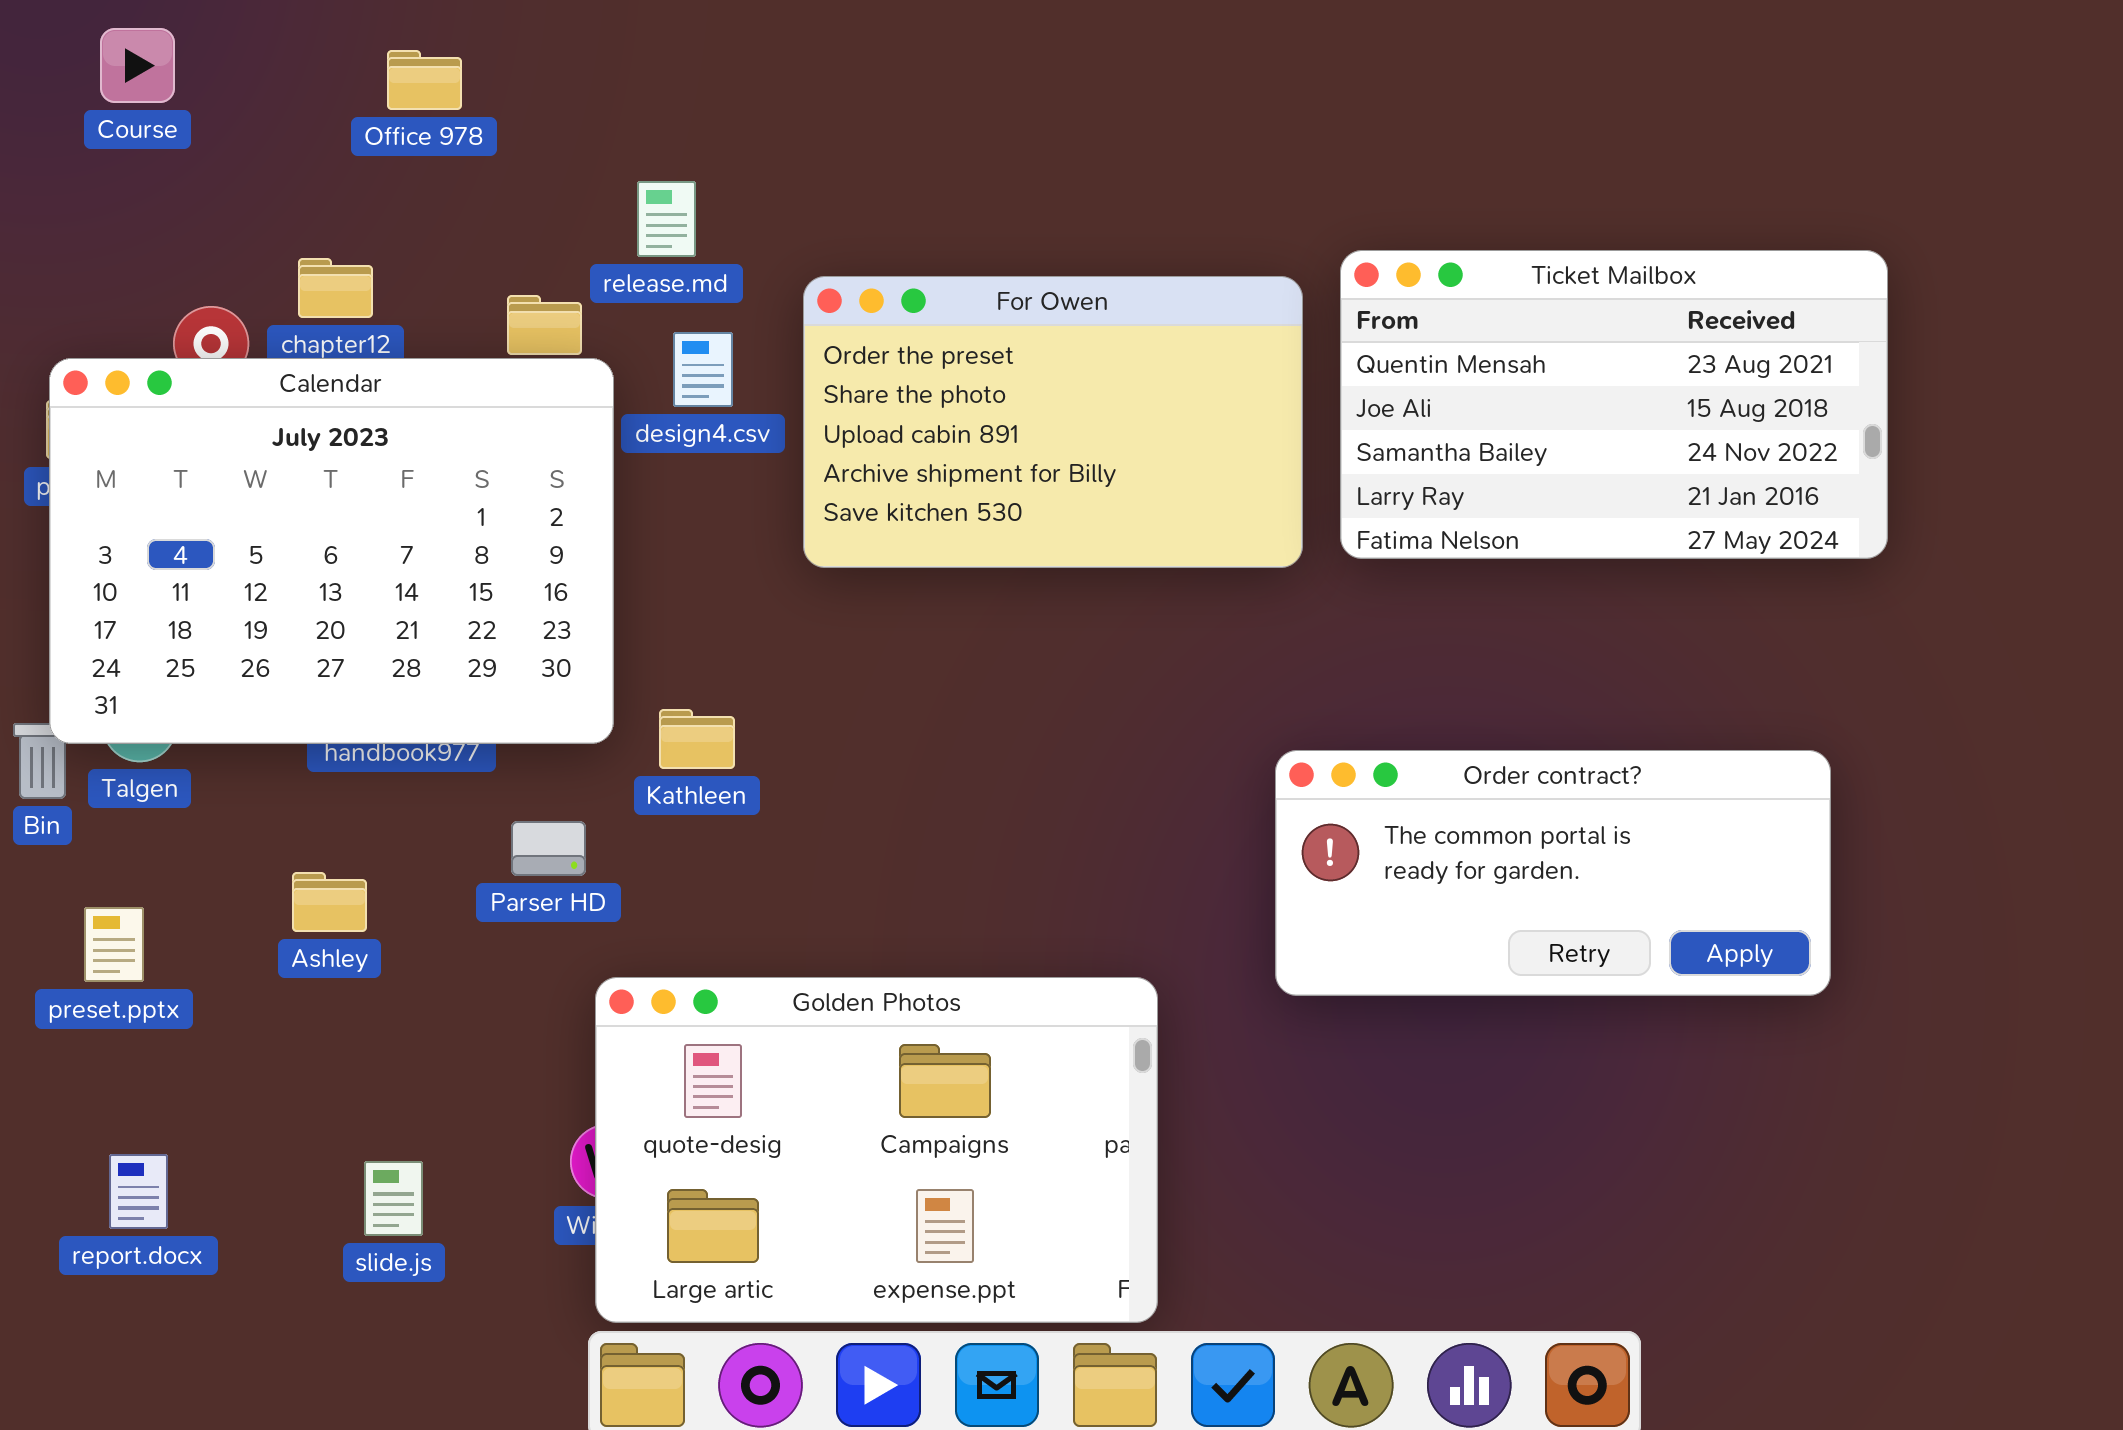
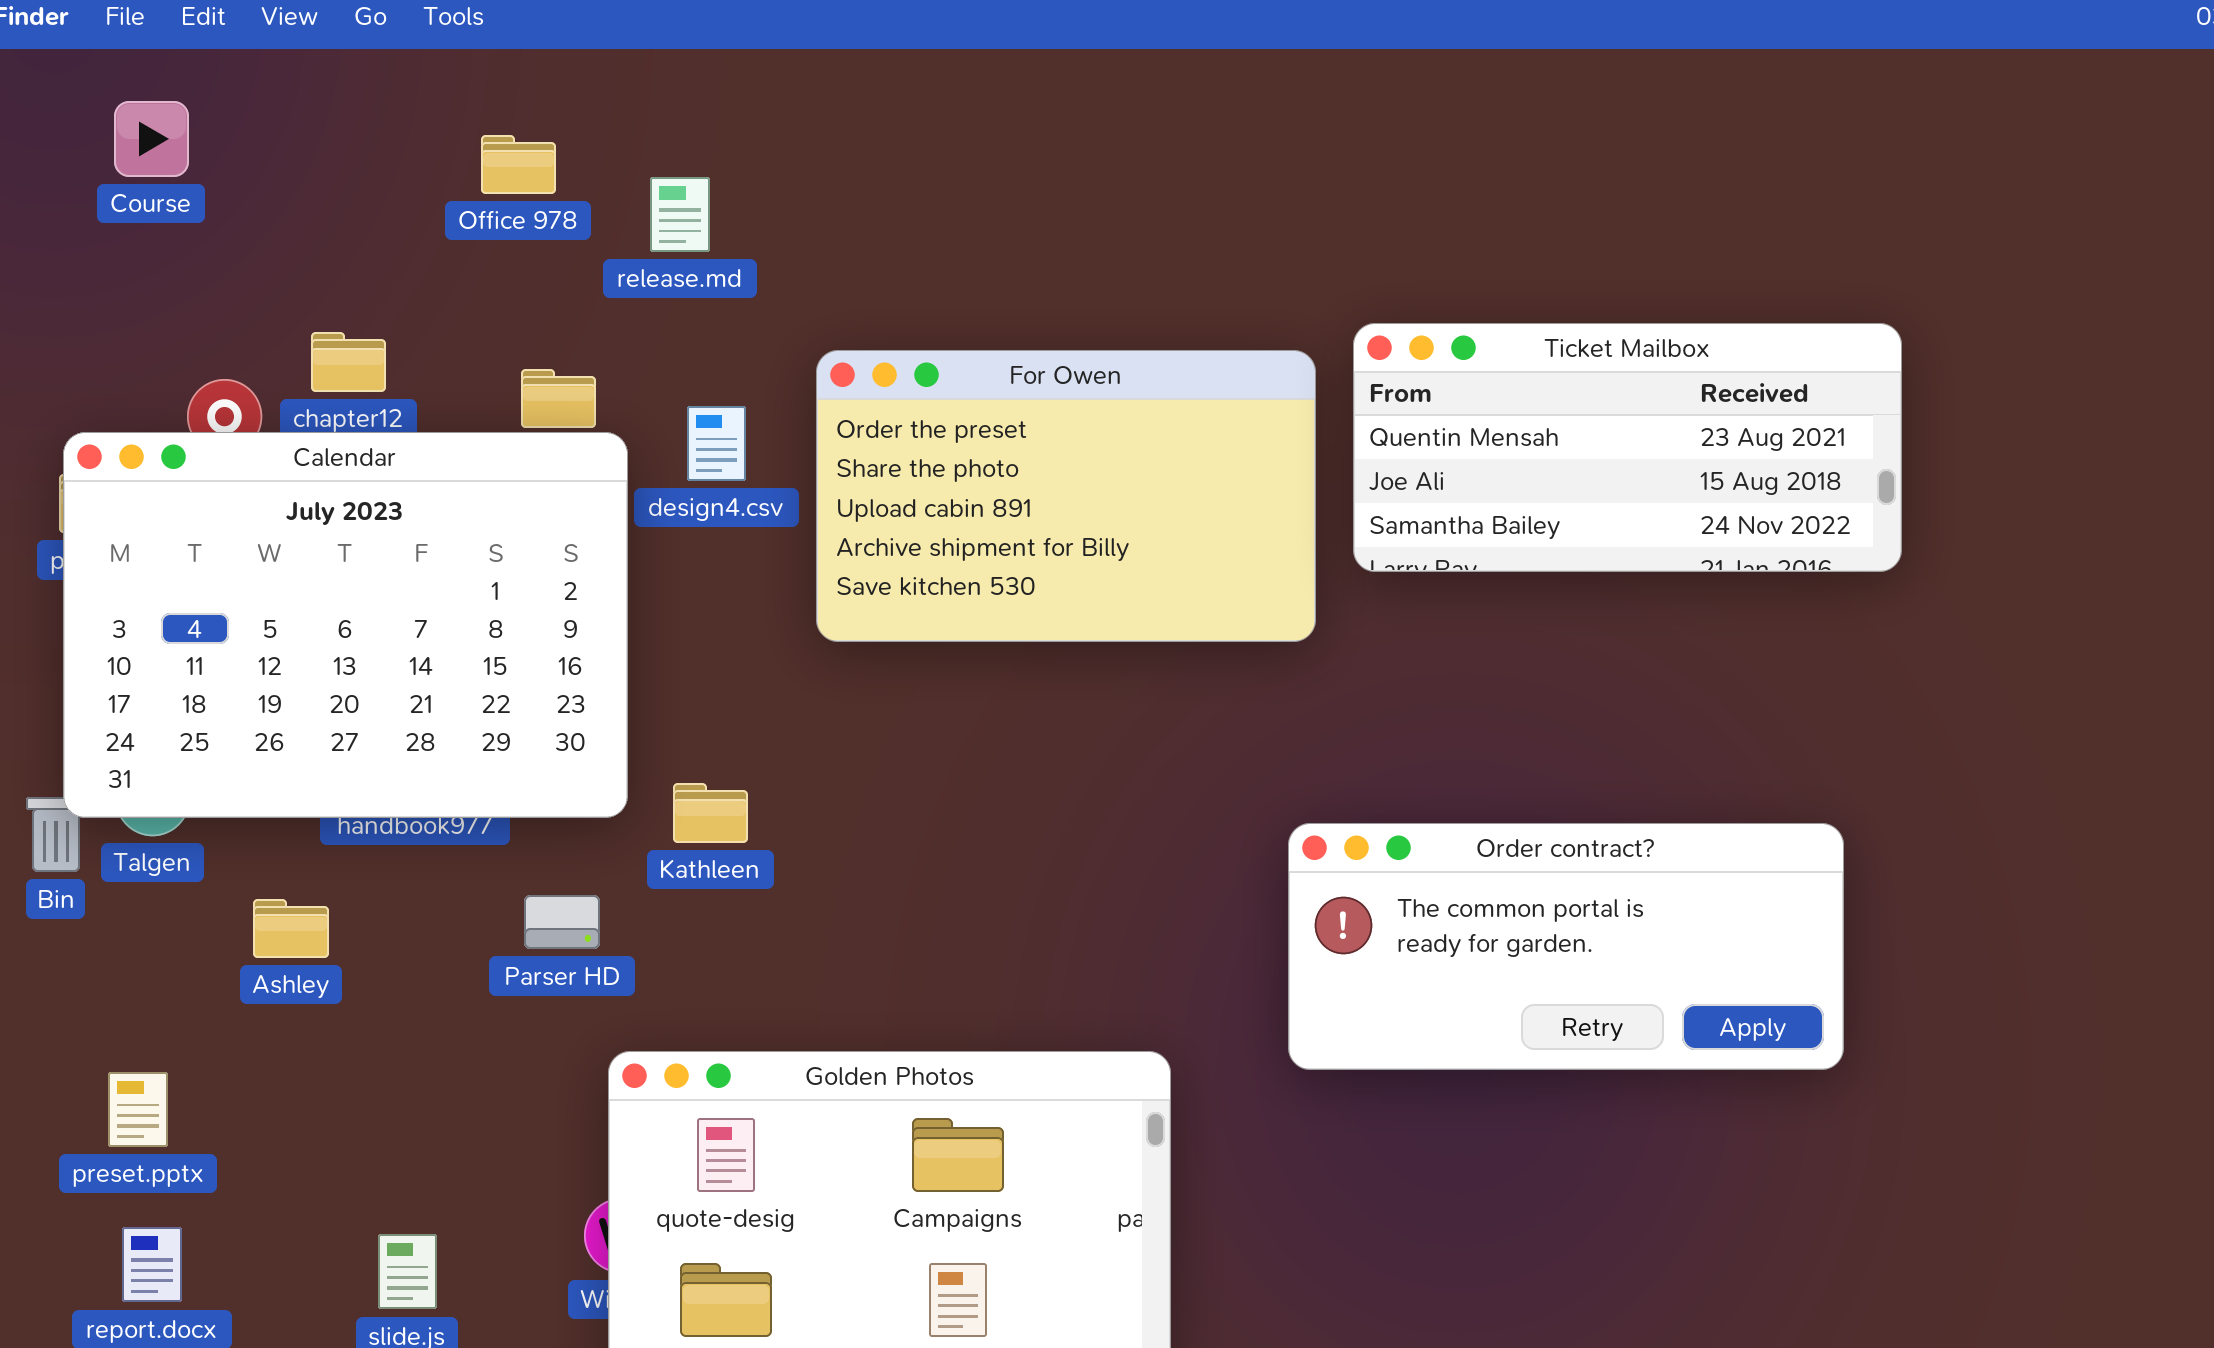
Office 978: [387,50,462,110] -> [481,135,556,194], moved
release.md: [637,181,696,257] -> [650,177,710,252], moved
Ticket Mailbox: [1340,250,1888,559] -> [1353,323,1902,572], resized
Ashley: [292,872,367,932] -> [253,899,329,958], moved
preset.pptx: [84,907,144,982] -> [108,1072,168,1147], moved

